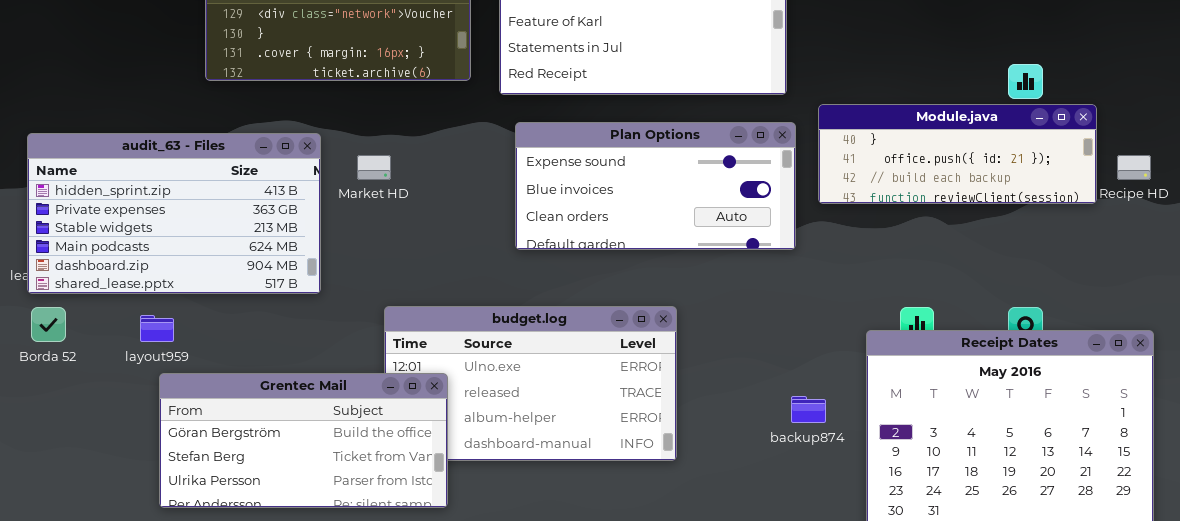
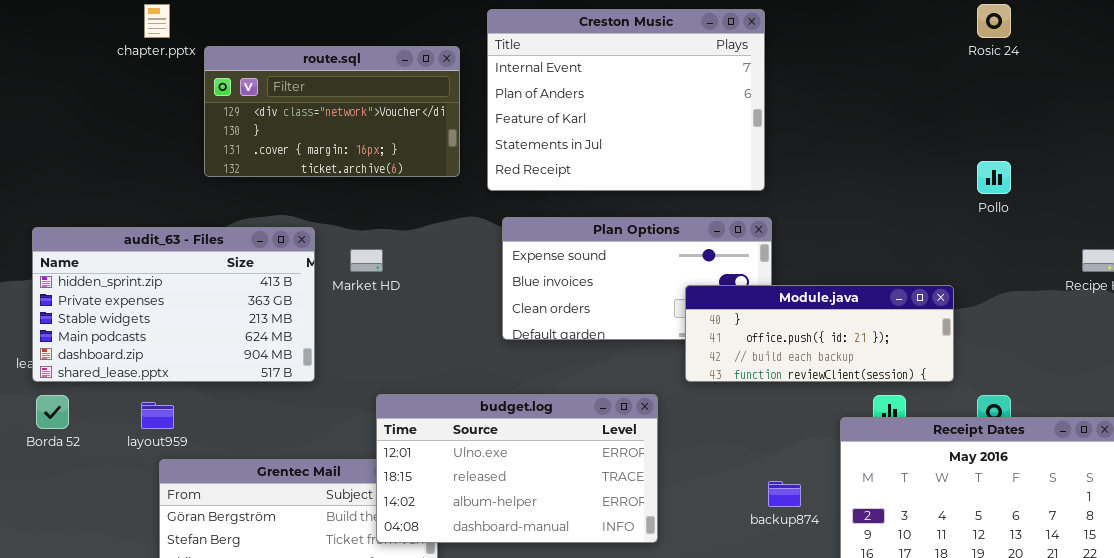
Module.java: [818,104,1097,204] -> [685,285,954,382], moved
budget.log: [384,306,677,461] -> [376,394,658,543], raised

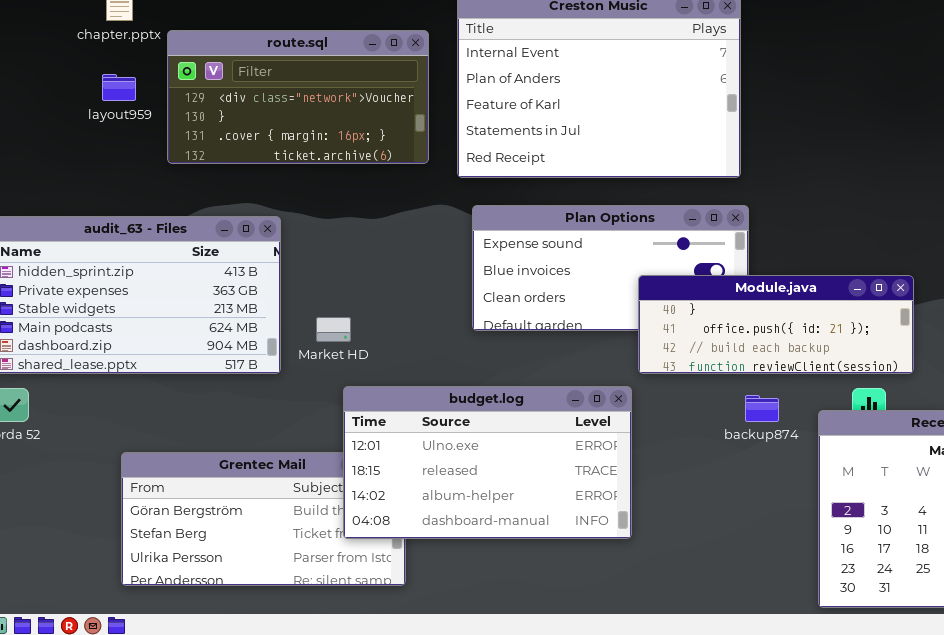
Market HD: [350,249,383,272] -> [316,317,351,342], moved
Module.java: [685,285,954,382] -> [638,275,914,374], moved
layout959: [141,402,174,429] -> [102,74,136,101], moved
backup874: [768,481,801,507] -> [745,395,779,422], moved

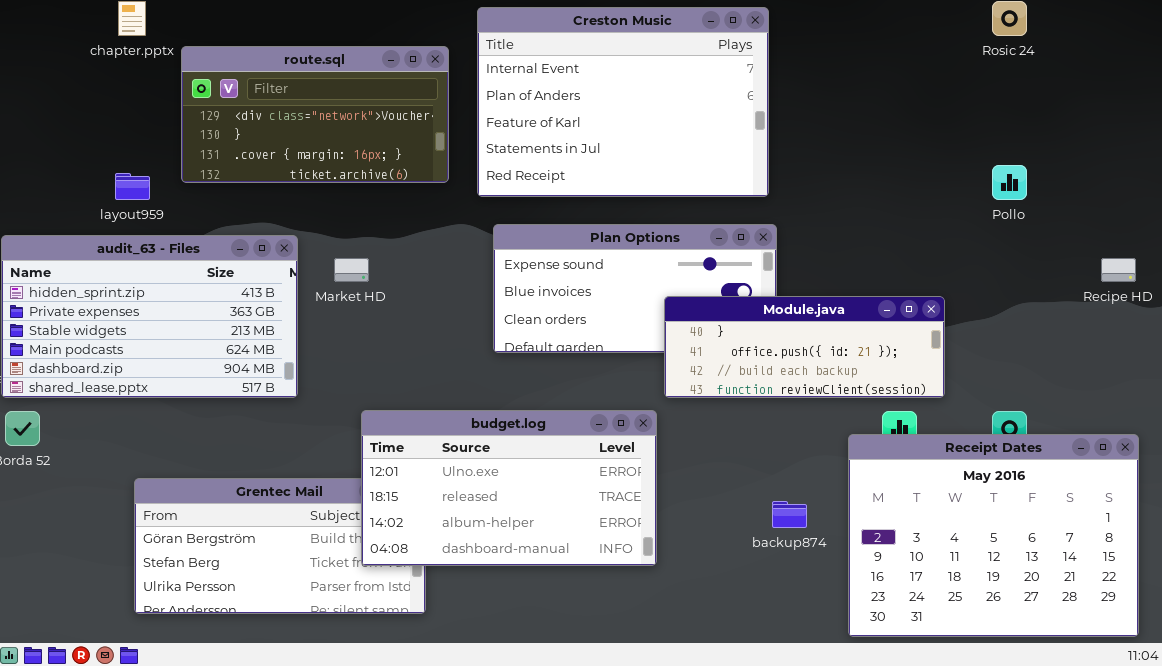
layout959: [102,74,136,101] -> [115,173,150,200], moved
Market HD: [316,317,351,342] -> [334,258,369,282], moved
backup874: [745,395,779,422] -> [772,501,807,528], moved

